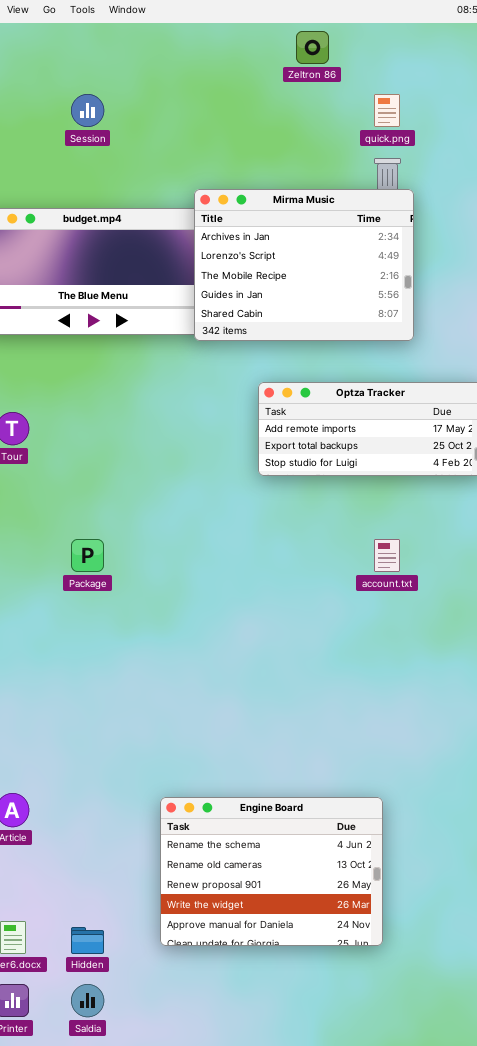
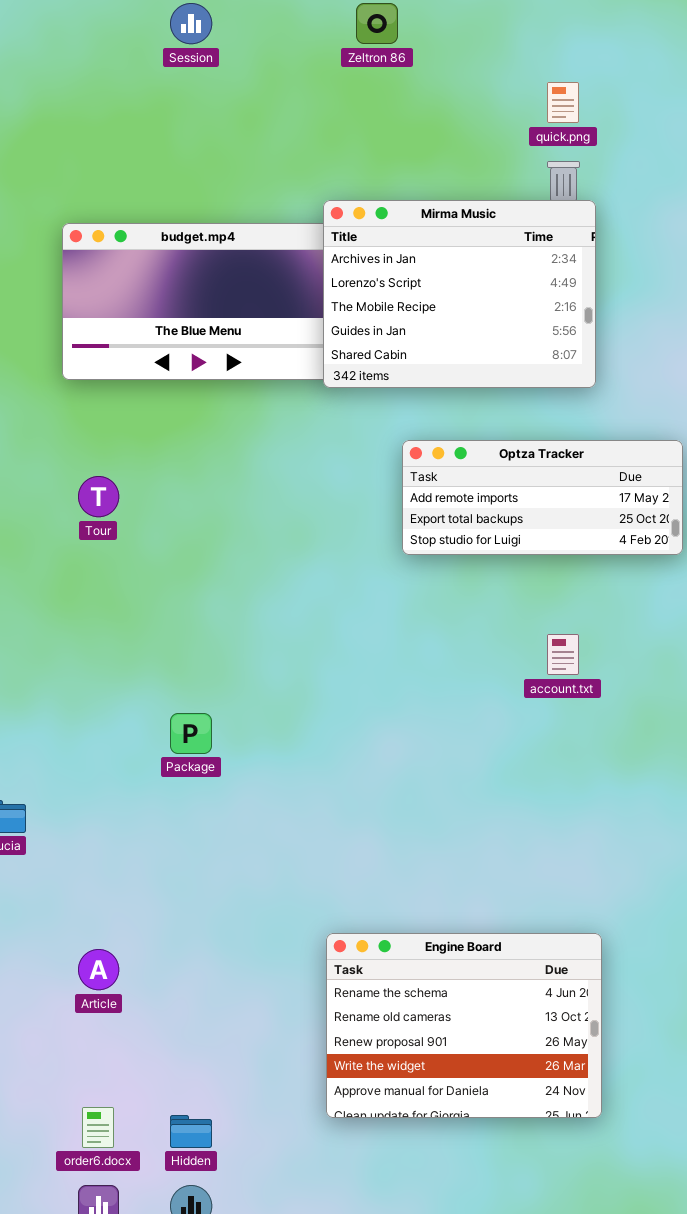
Zeltron 86: [296,31,329,64] -> [356,3,398,44], moved
Session: [71,94,104,127] -> [170,3,212,44], moved
Package: [71,539,104,572] -> [170,713,212,754], moved
Engine Board: [160,797,383,946] -> [326,933,602,1118], moved

